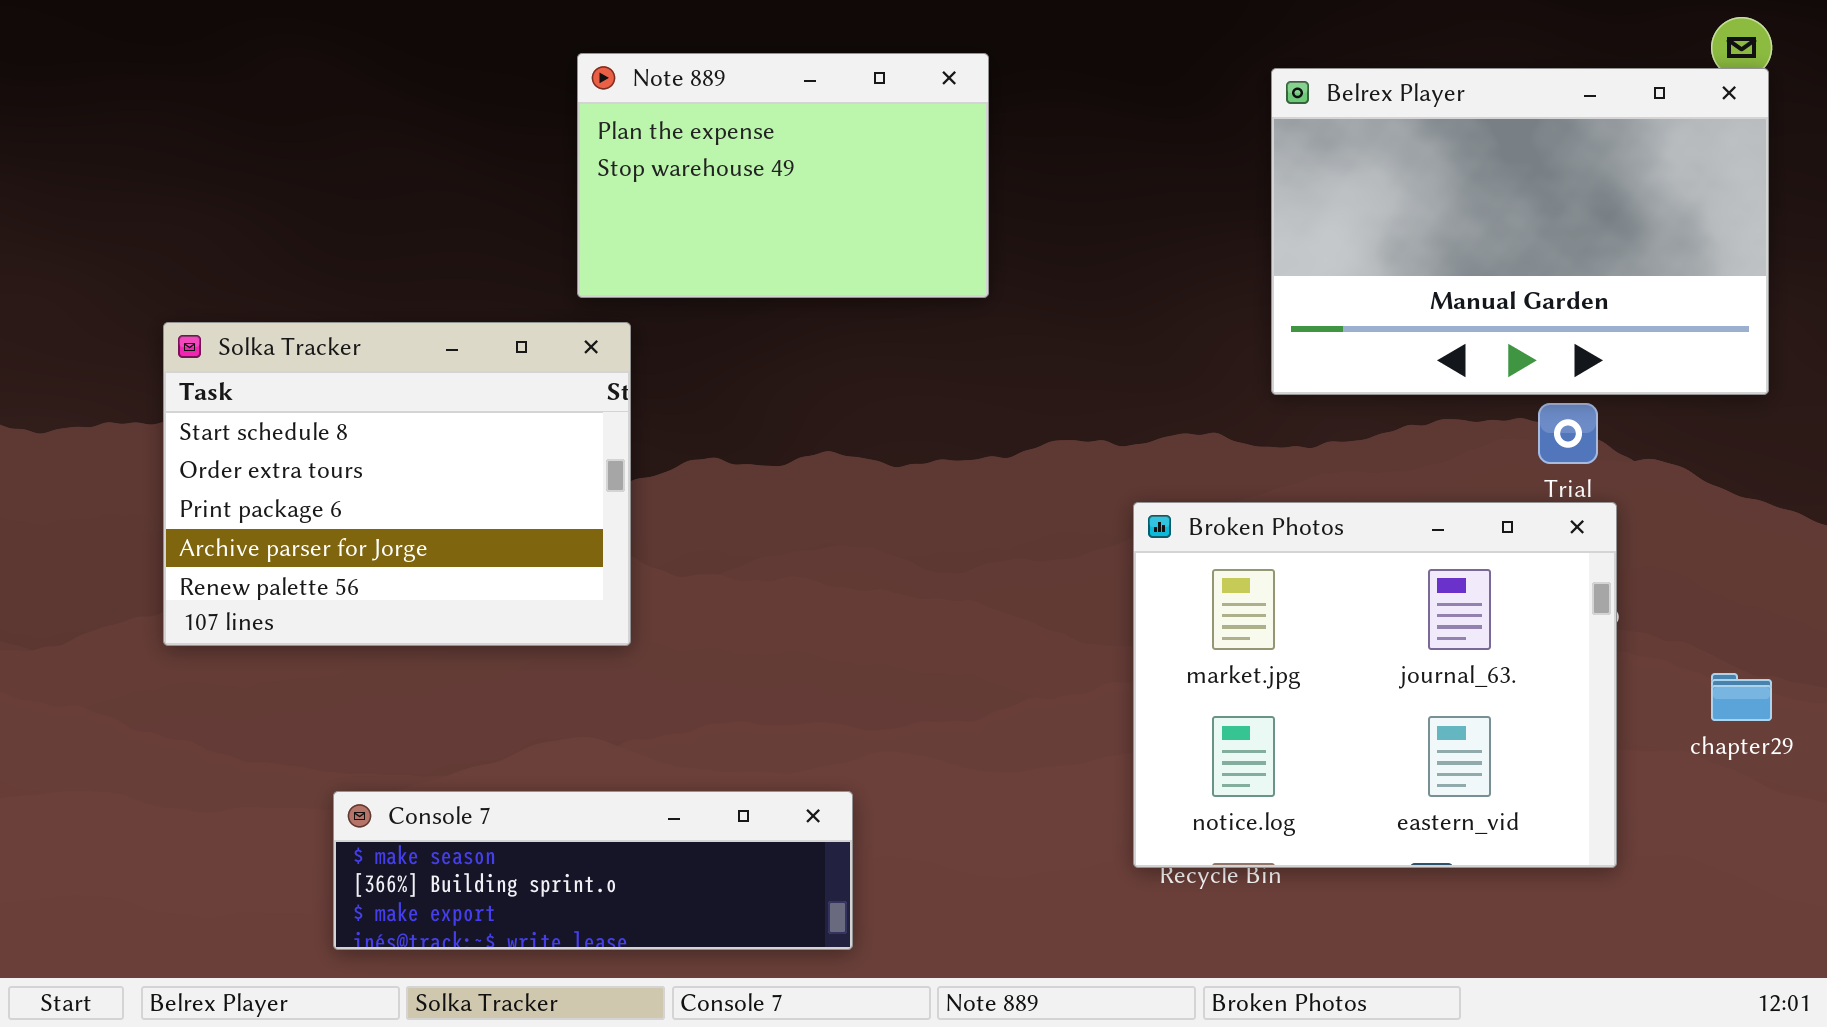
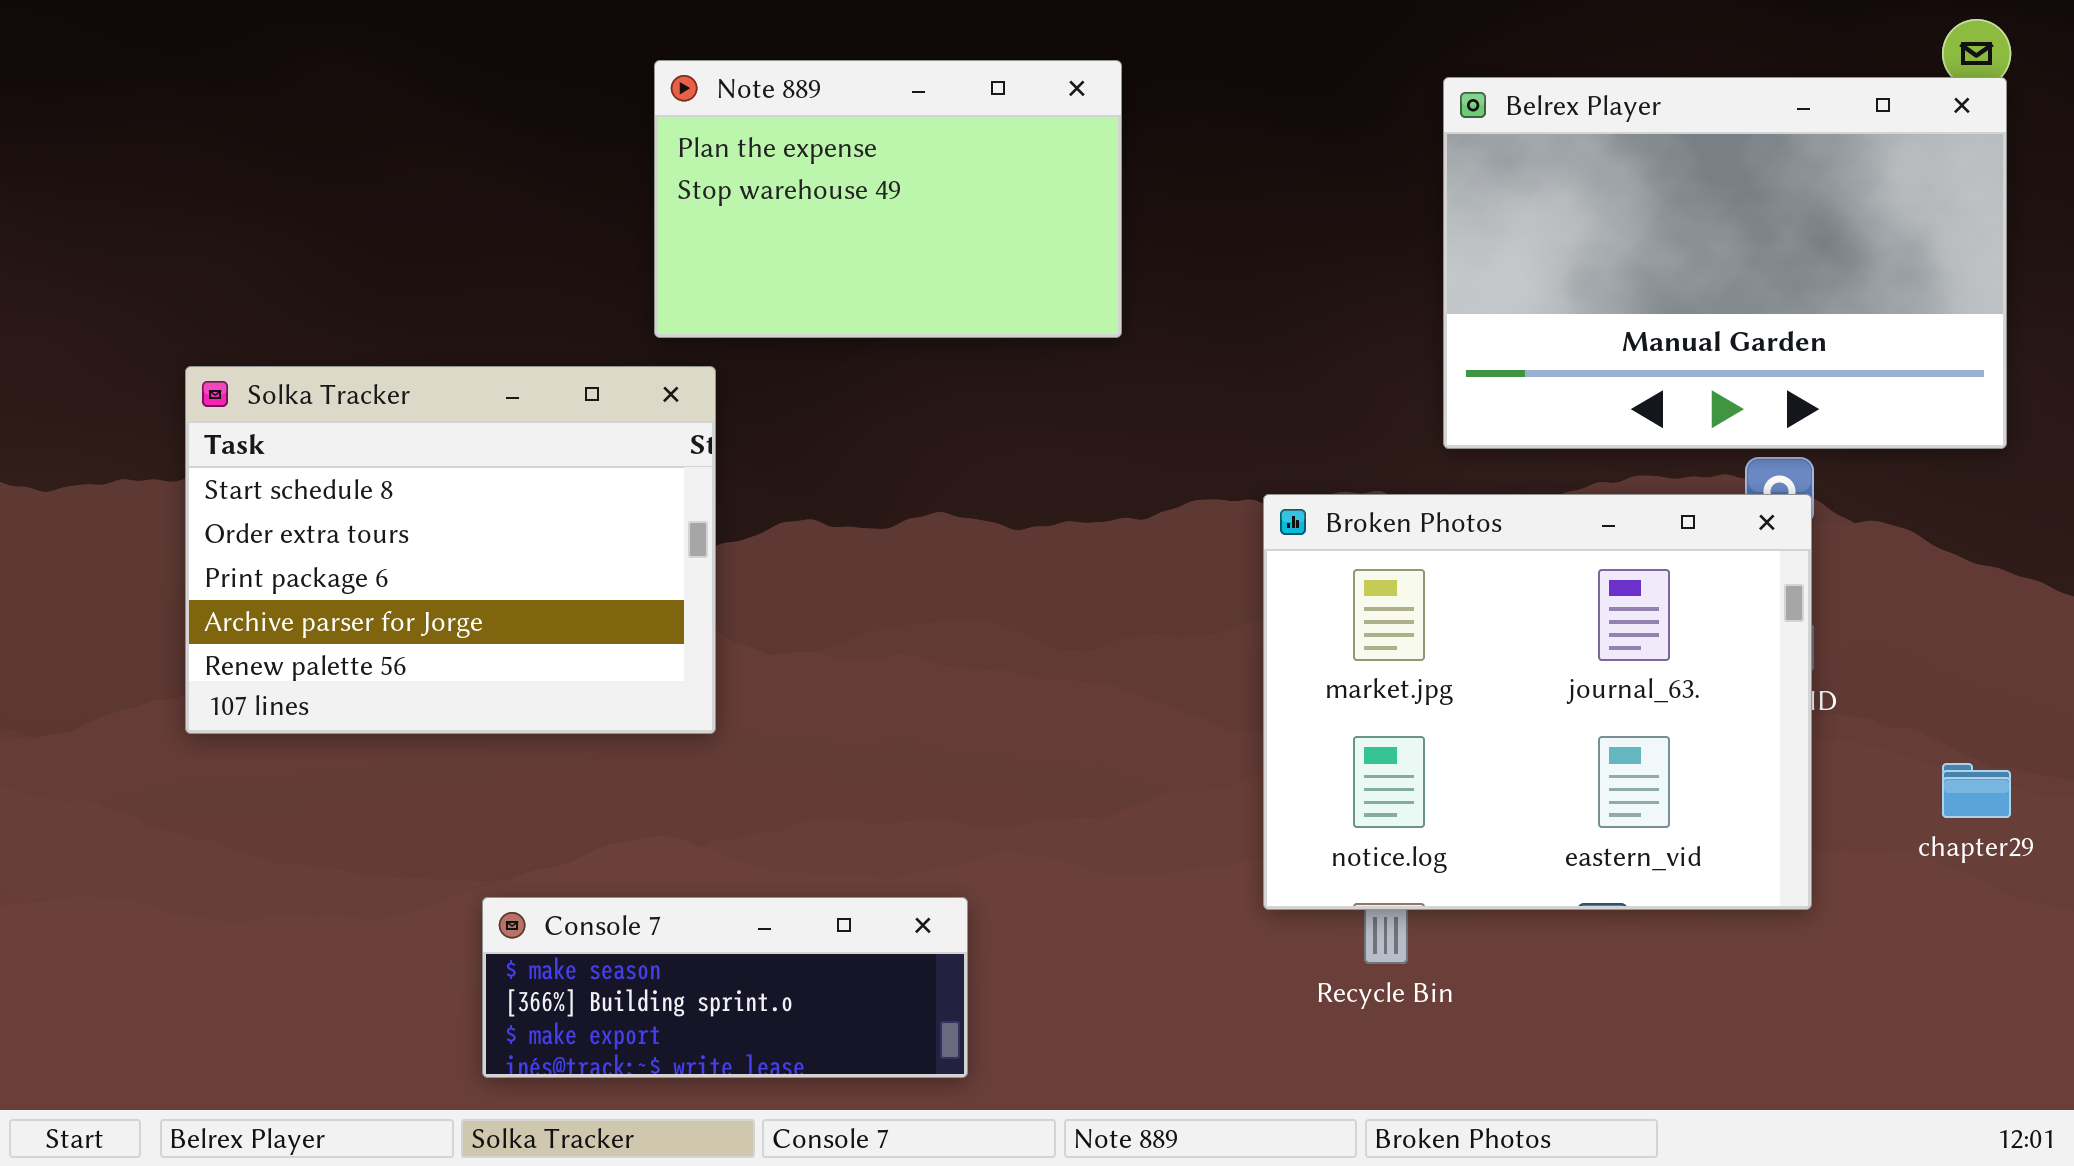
Broken Photos: [1133,502,1617,868] -> [1263,494,1812,910], moved
Console 7: [333,791,853,950] -> [482,897,968,1078], resized

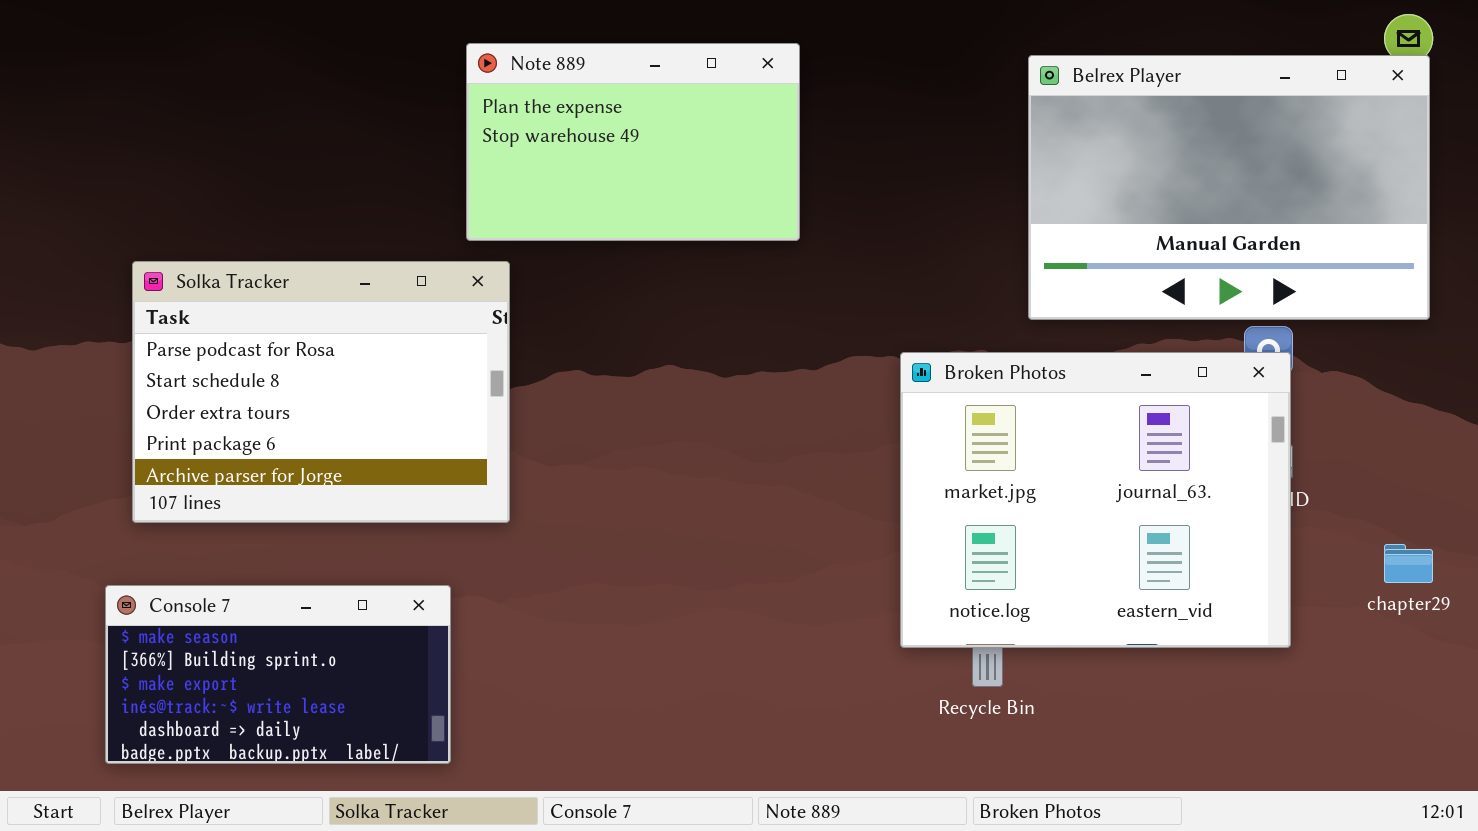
Solka Tracker: [185,366,716,734] -> [132,261,510,523], scrolled up 1 row
Console 7: [482,897,968,1078] -> [105,585,451,764], moved, resized

